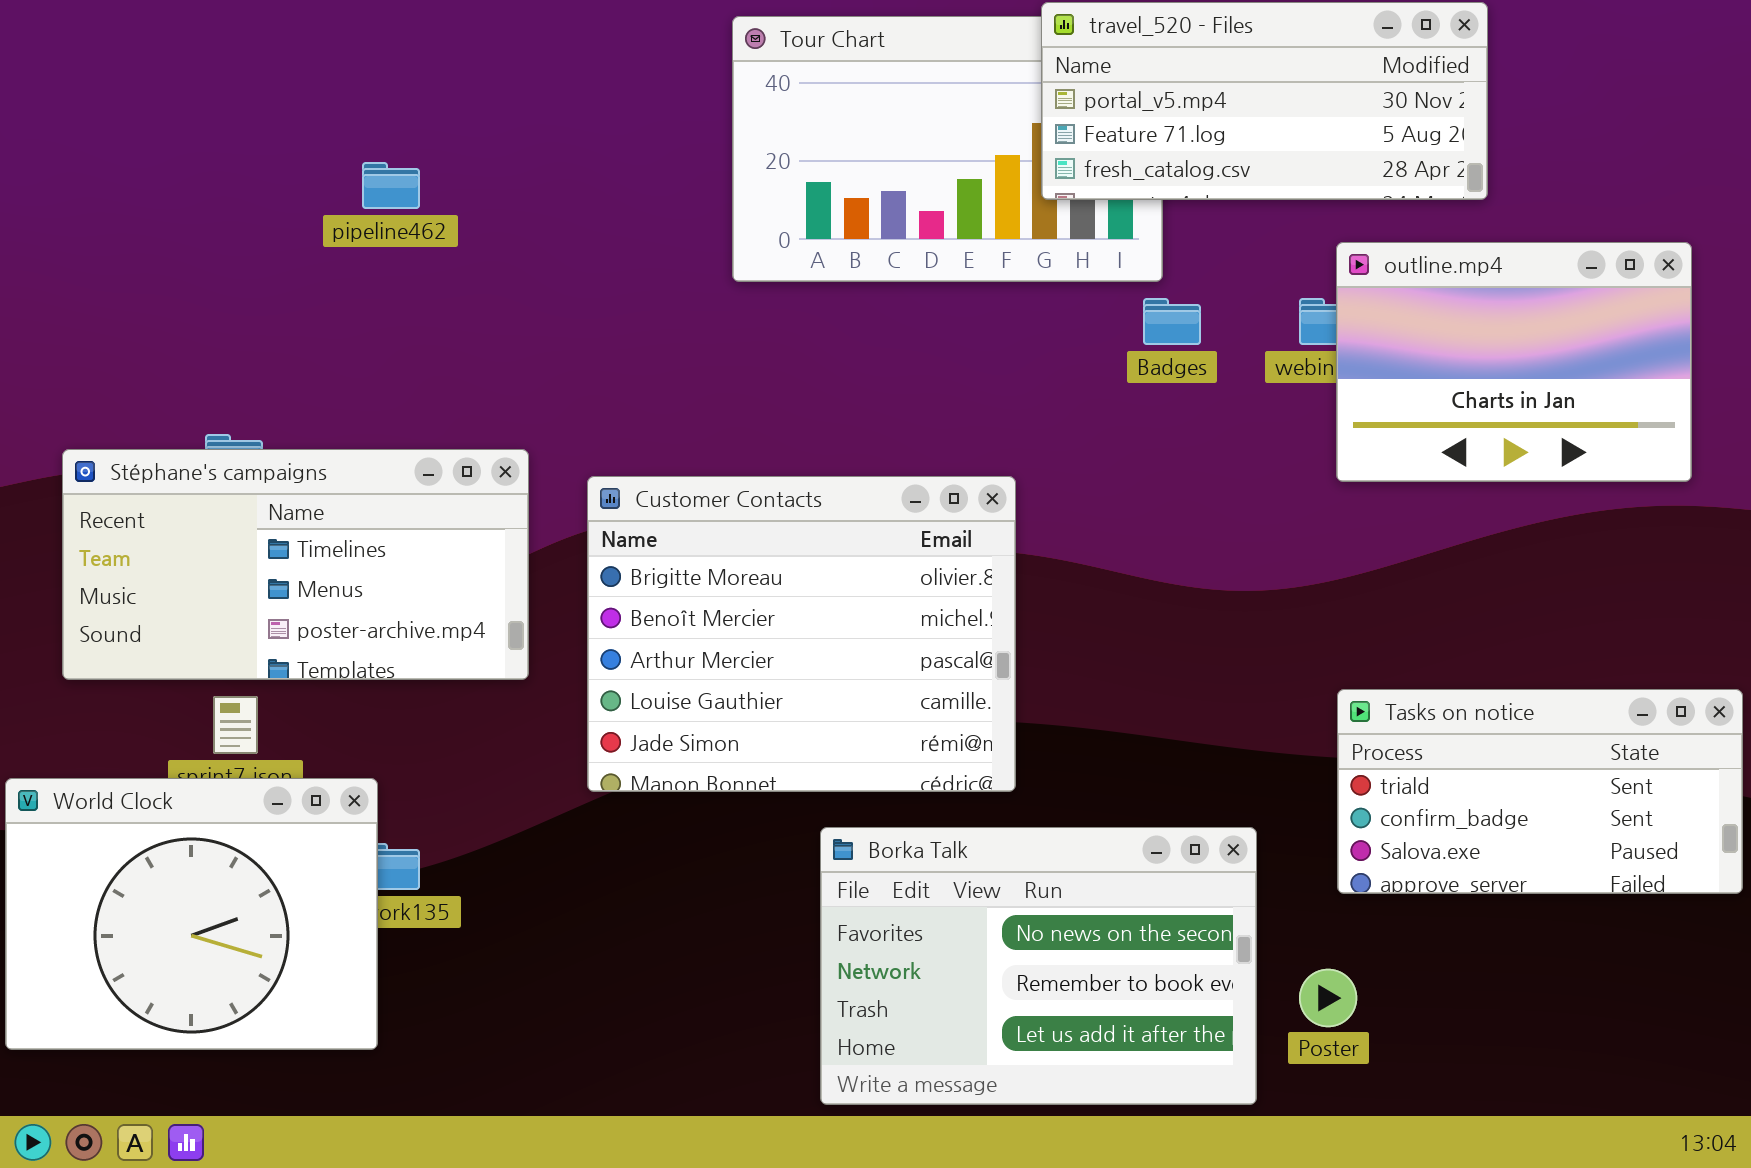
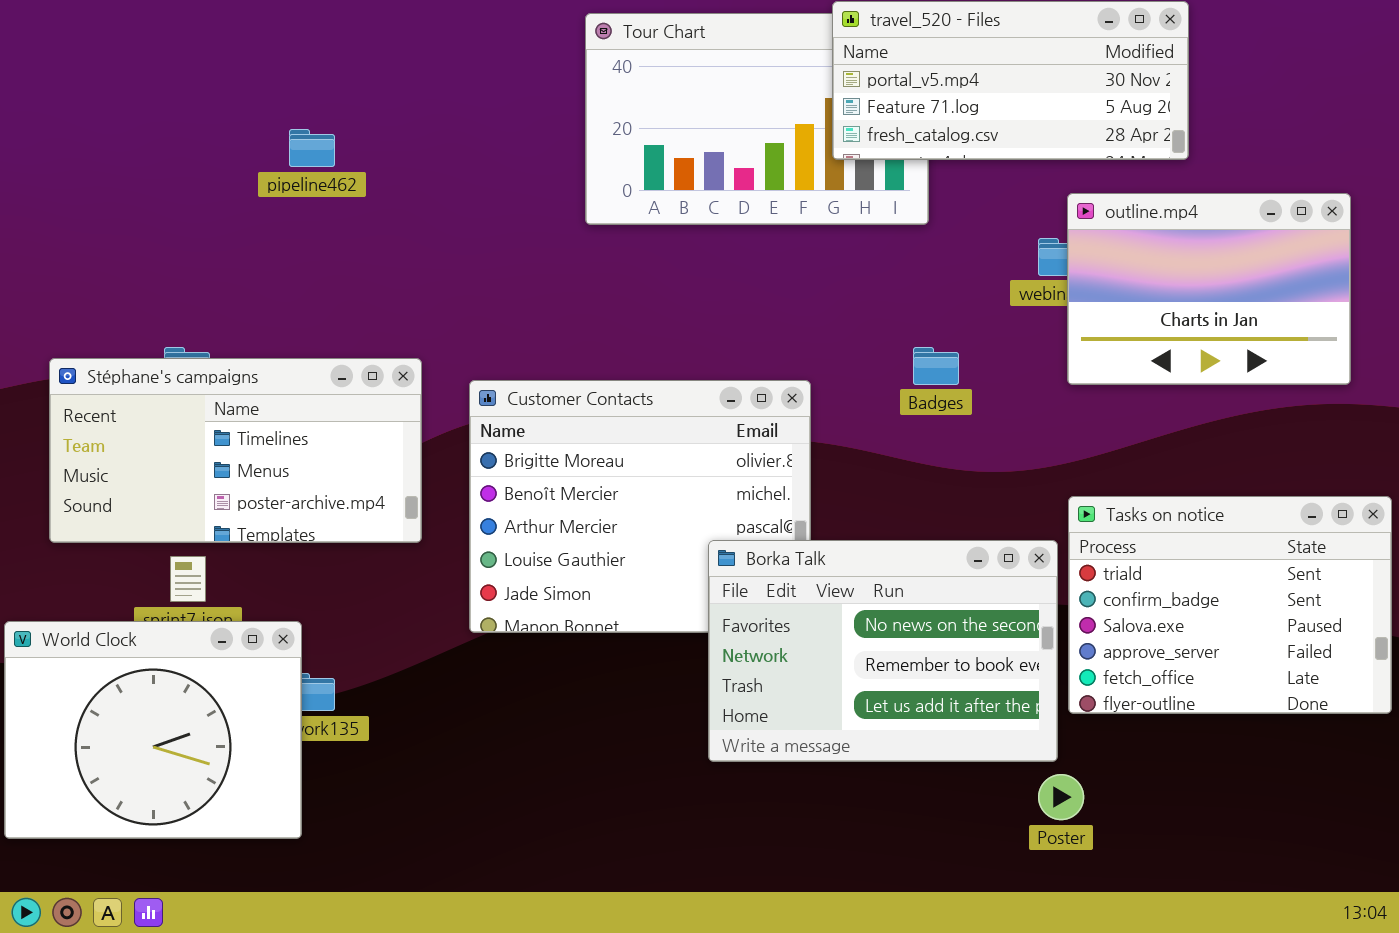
Badges: [1143,298,1201,345] -> [913,347,959,385], moved
Tasks on notice: [1337,689,1743,894] -> [1068,496,1392,714], resized
Borka Talk: [820,827,1257,1105] -> [708,540,1058,762], moved

